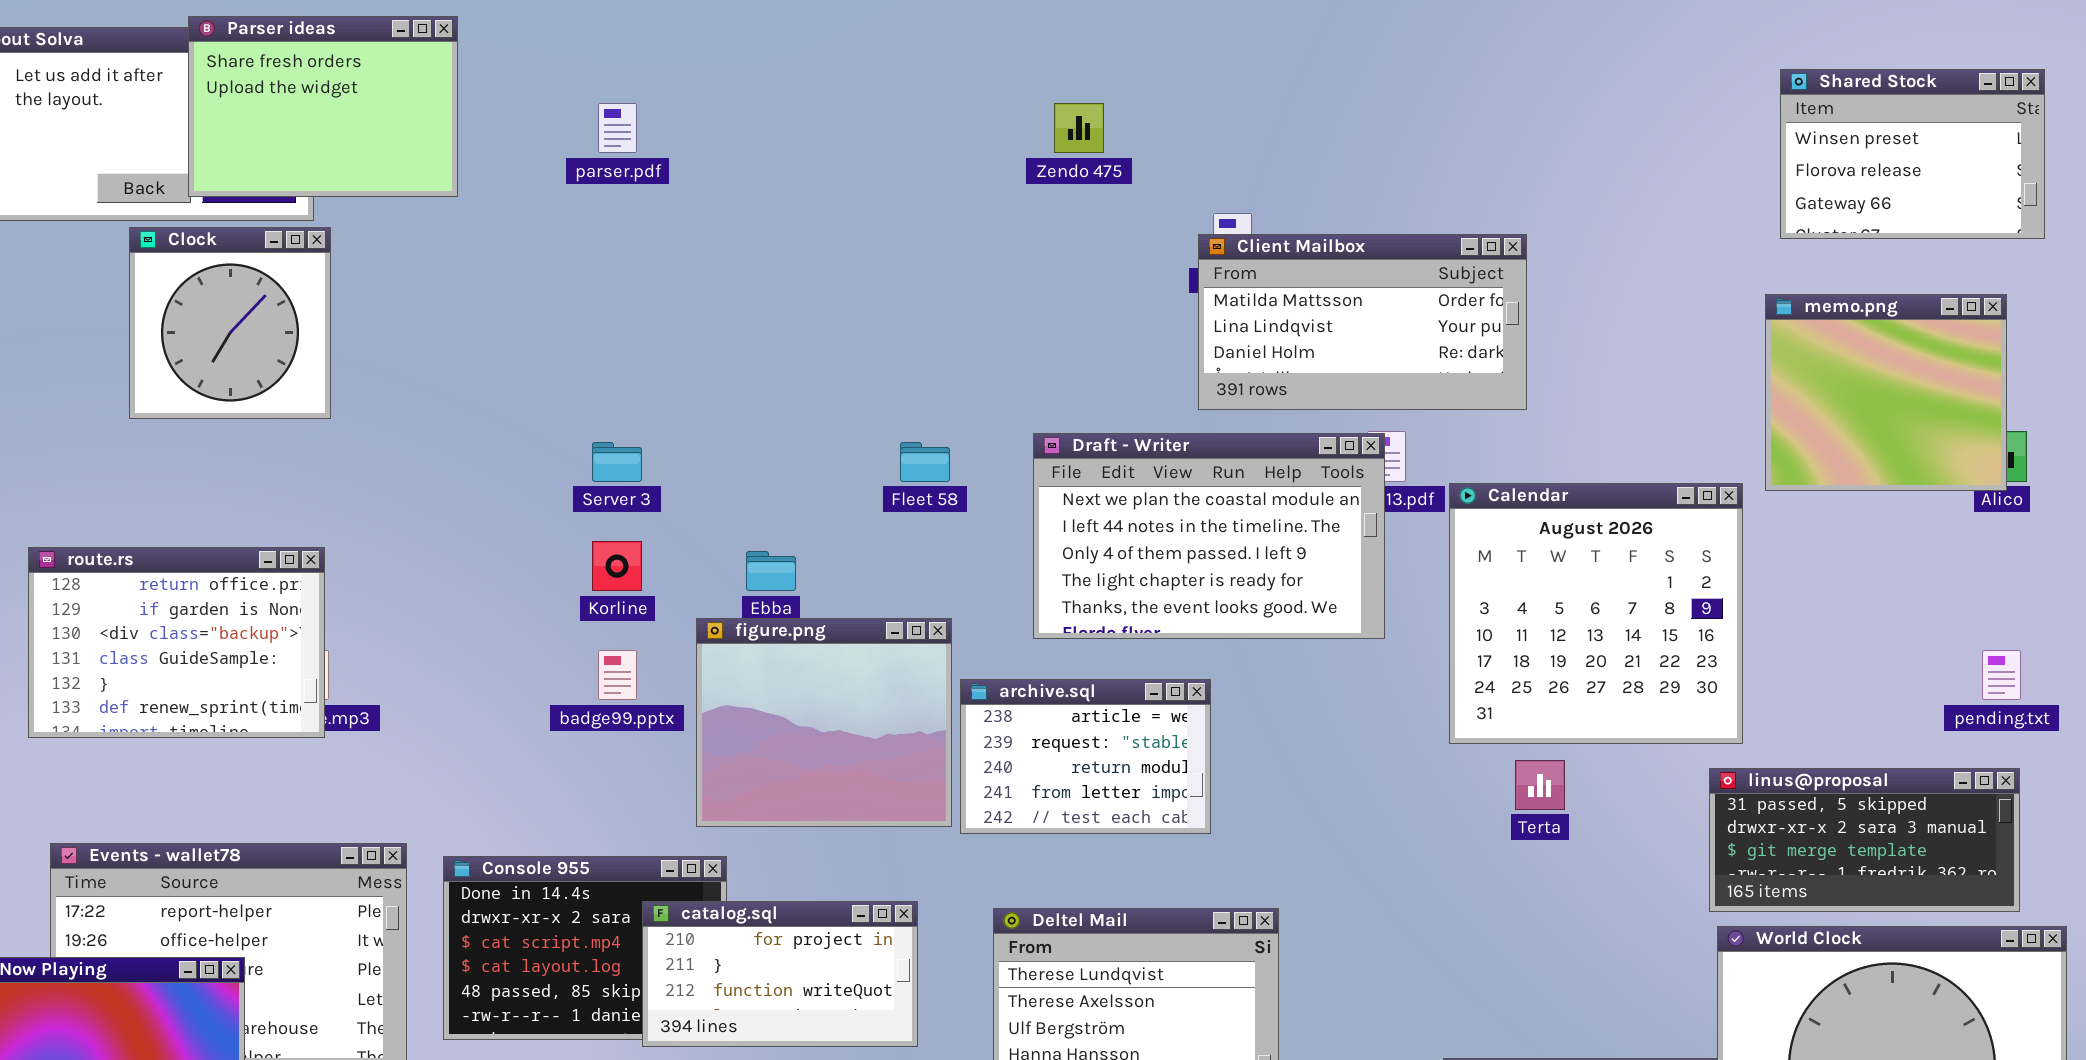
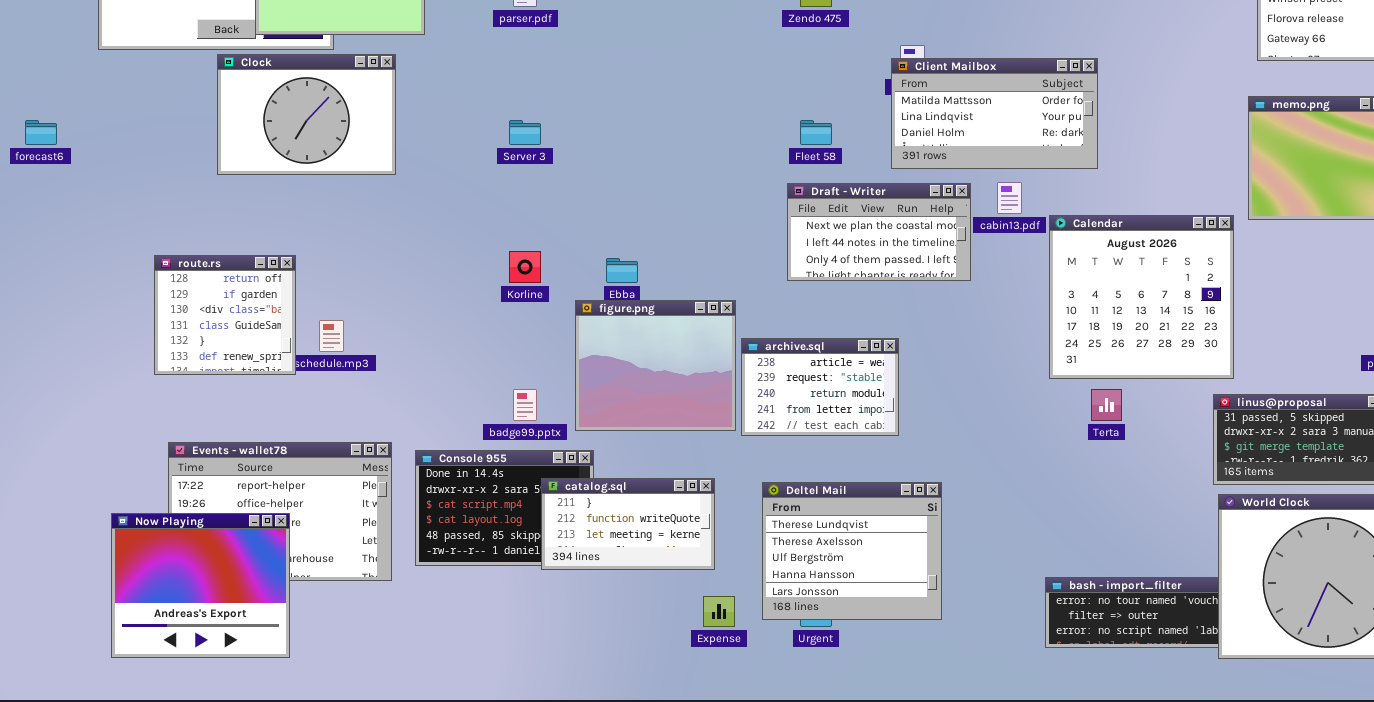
Clock: [129,227,331,419] -> [217,54,396,175], resized
Draft - Writer: [1033,433,1385,639] -> [787,183,971,281], resized
Server 3: [592,442,642,482] -> [509,120,541,145], moved
Fleet 58: [900,442,950,482] -> [800,120,832,145], moved
route.rs: [28,547,325,738] -> [154,255,296,375], resized
badge99.pptx: [598,650,637,700] -> [513,389,537,421], moved
catalog.sql: [642,901,918,1047] -> [541,478,715,570], scrolled down 1 row

